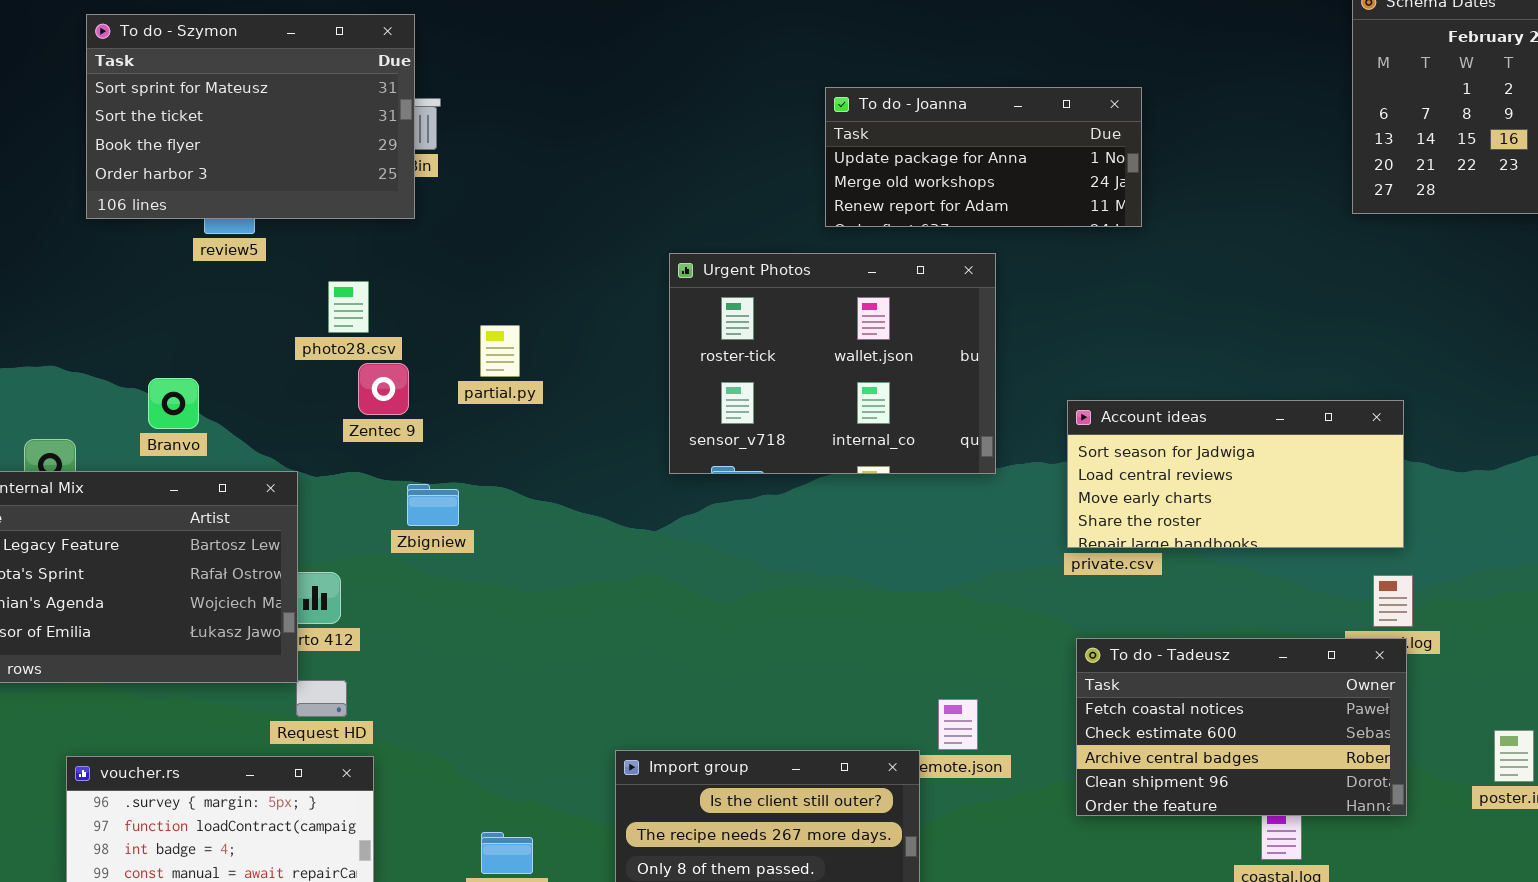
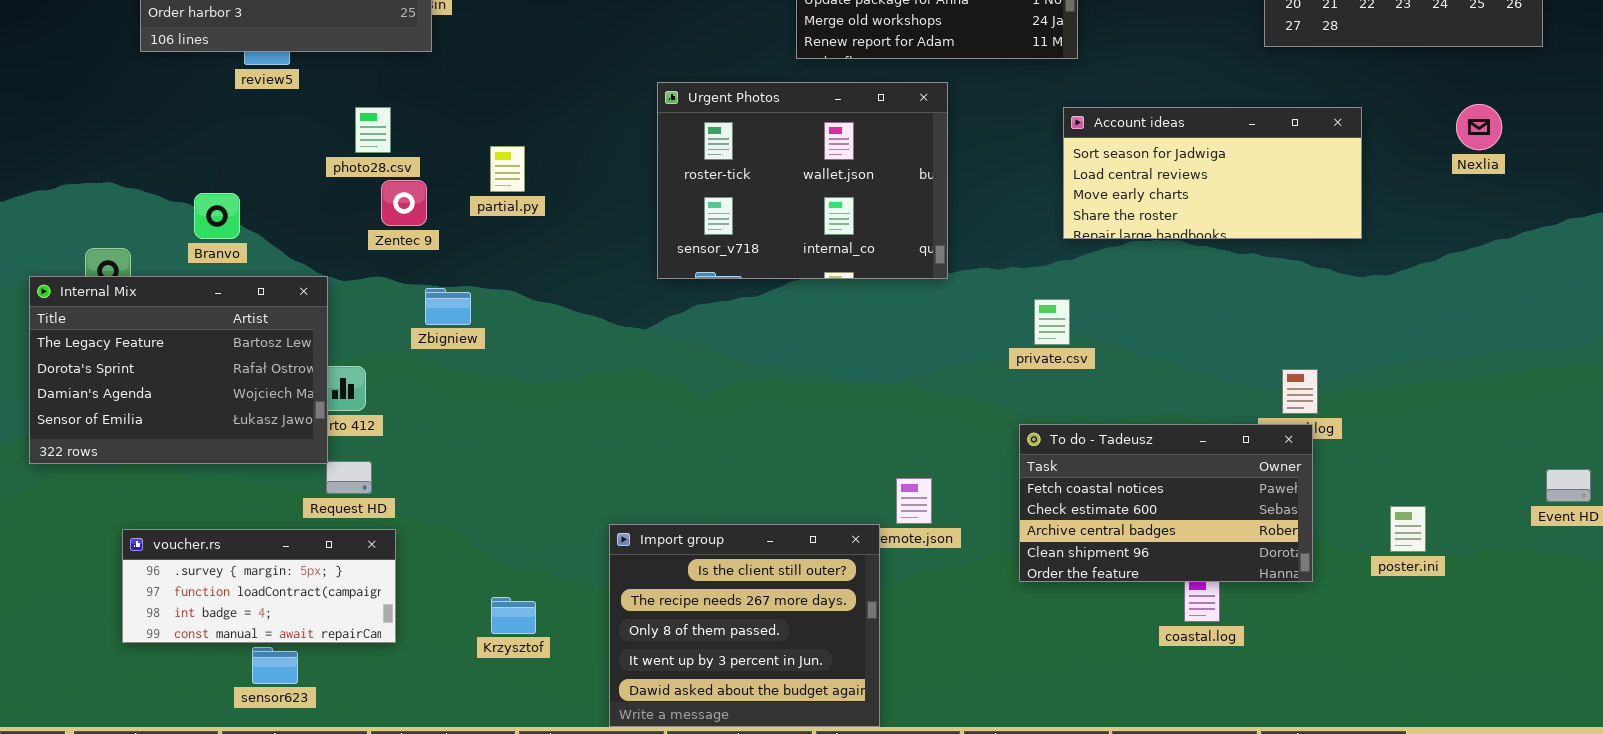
Account ideas: [1067,400,1404,548] -> [1063,107,1362,239], moved

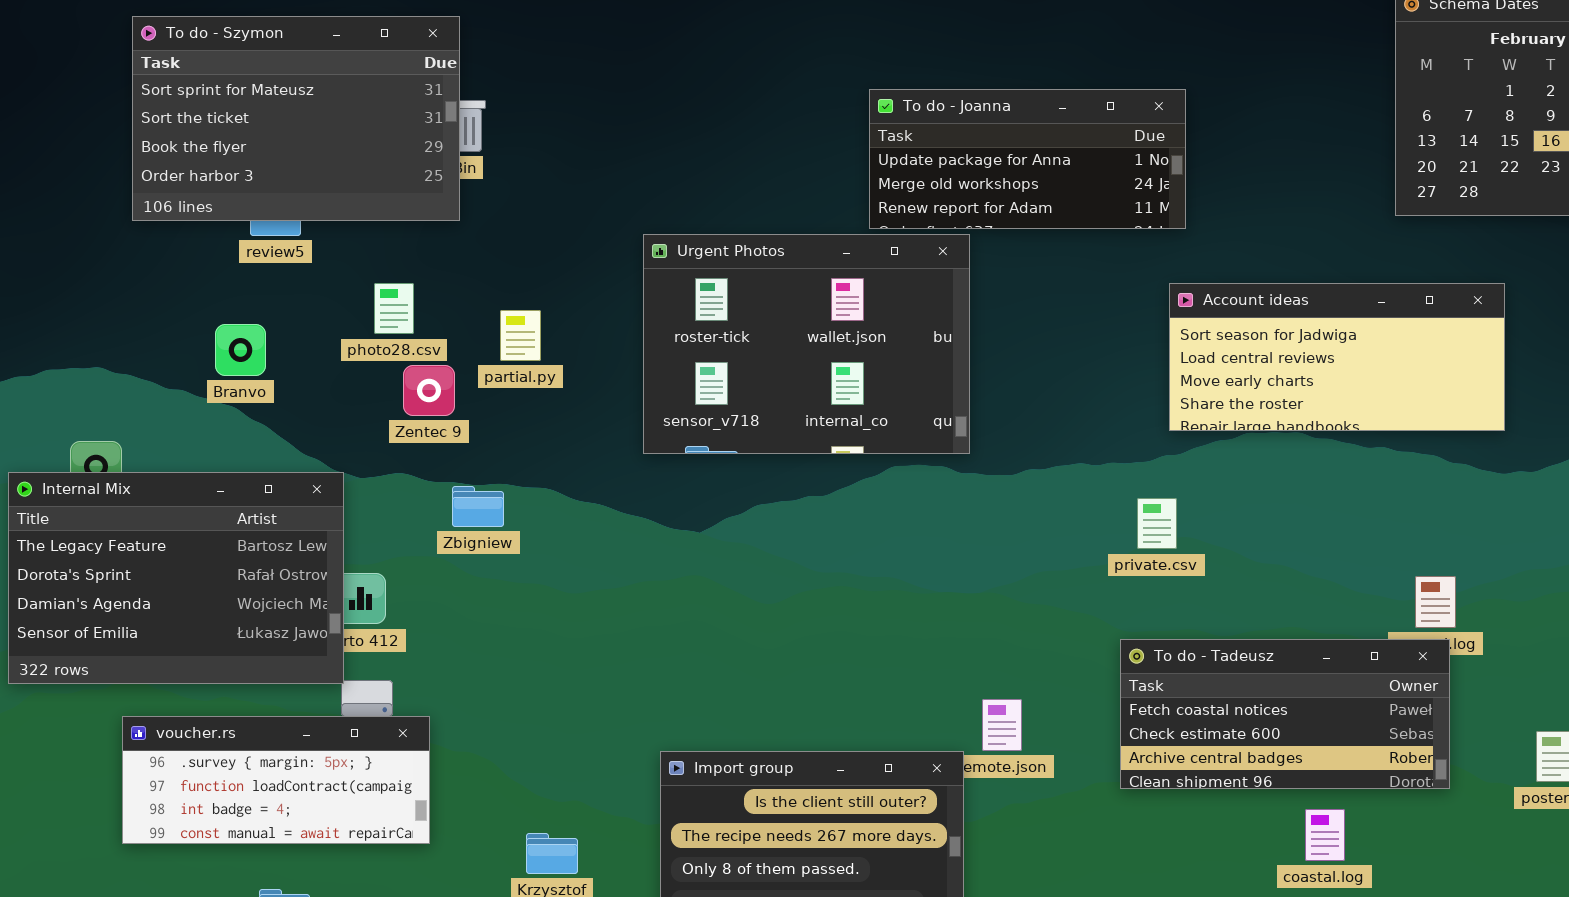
Urgent Photos: [657,82,948,279] -> [643,234,970,454], moved
partial.py: [490,146,525,192] -> [500,310,541,361], moved
Branvo: [194,193,240,239] -> [215,324,266,376], moved
To do - Tadeusz: [1019,424,1313,582] -> [1120,639,1450,789], resized
voucher.rs: [122,529,396,643] -> [122,716,430,844], moved

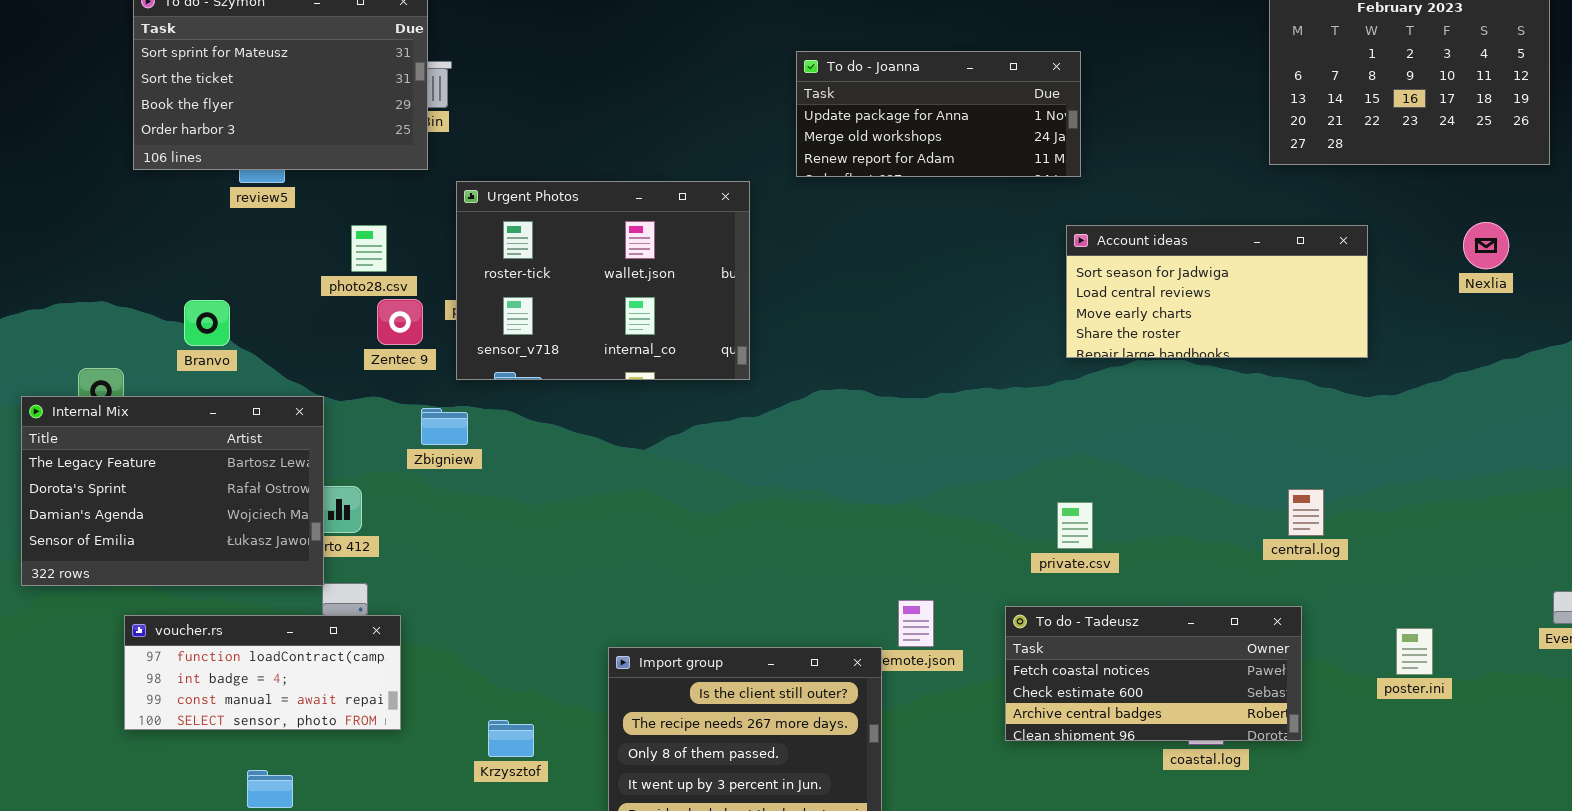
Urgent Photos: [643,234,970,454] -> [456,181,750,380], moved
Branvo: [215,324,266,376] -> [184,300,230,346], moved
private.csv: [1137,498,1177,549] -> [1057,502,1093,549], moved
To do - Tadeusz: [1120,639,1450,789] -> [1005,606,1302,741], moved
voucher.rs: [122,716,430,844] -> [124,615,401,730], scrolled down 1 row

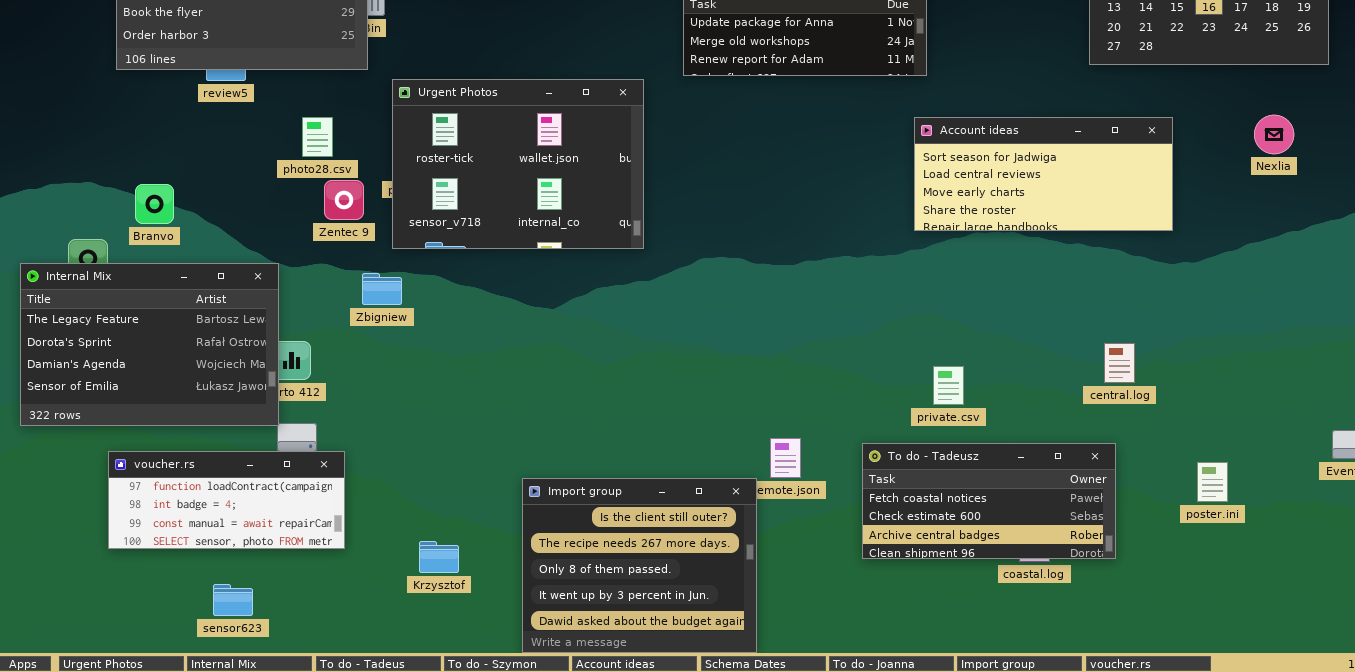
Branvo: [184,300,230,346] -> [135,184,174,224], moved
private.csv: [1057,502,1093,549] -> [933,366,964,405], moved

